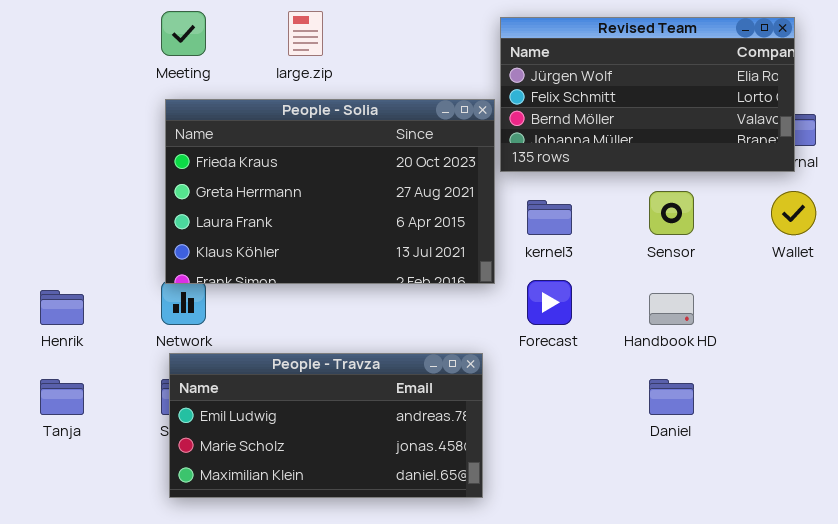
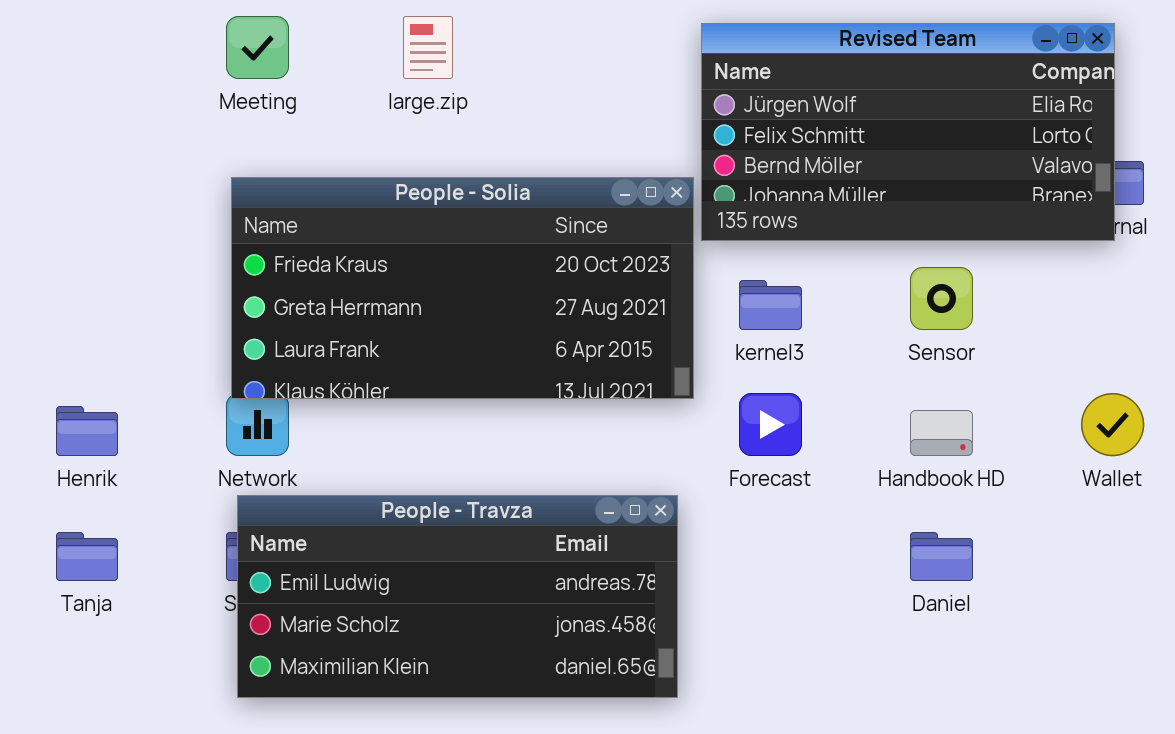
People - Solia: [165,99,495,284] -> [231,177,694,399], resized
Wallet: [771,191,816,235] -> [1081,393,1144,456], moved

